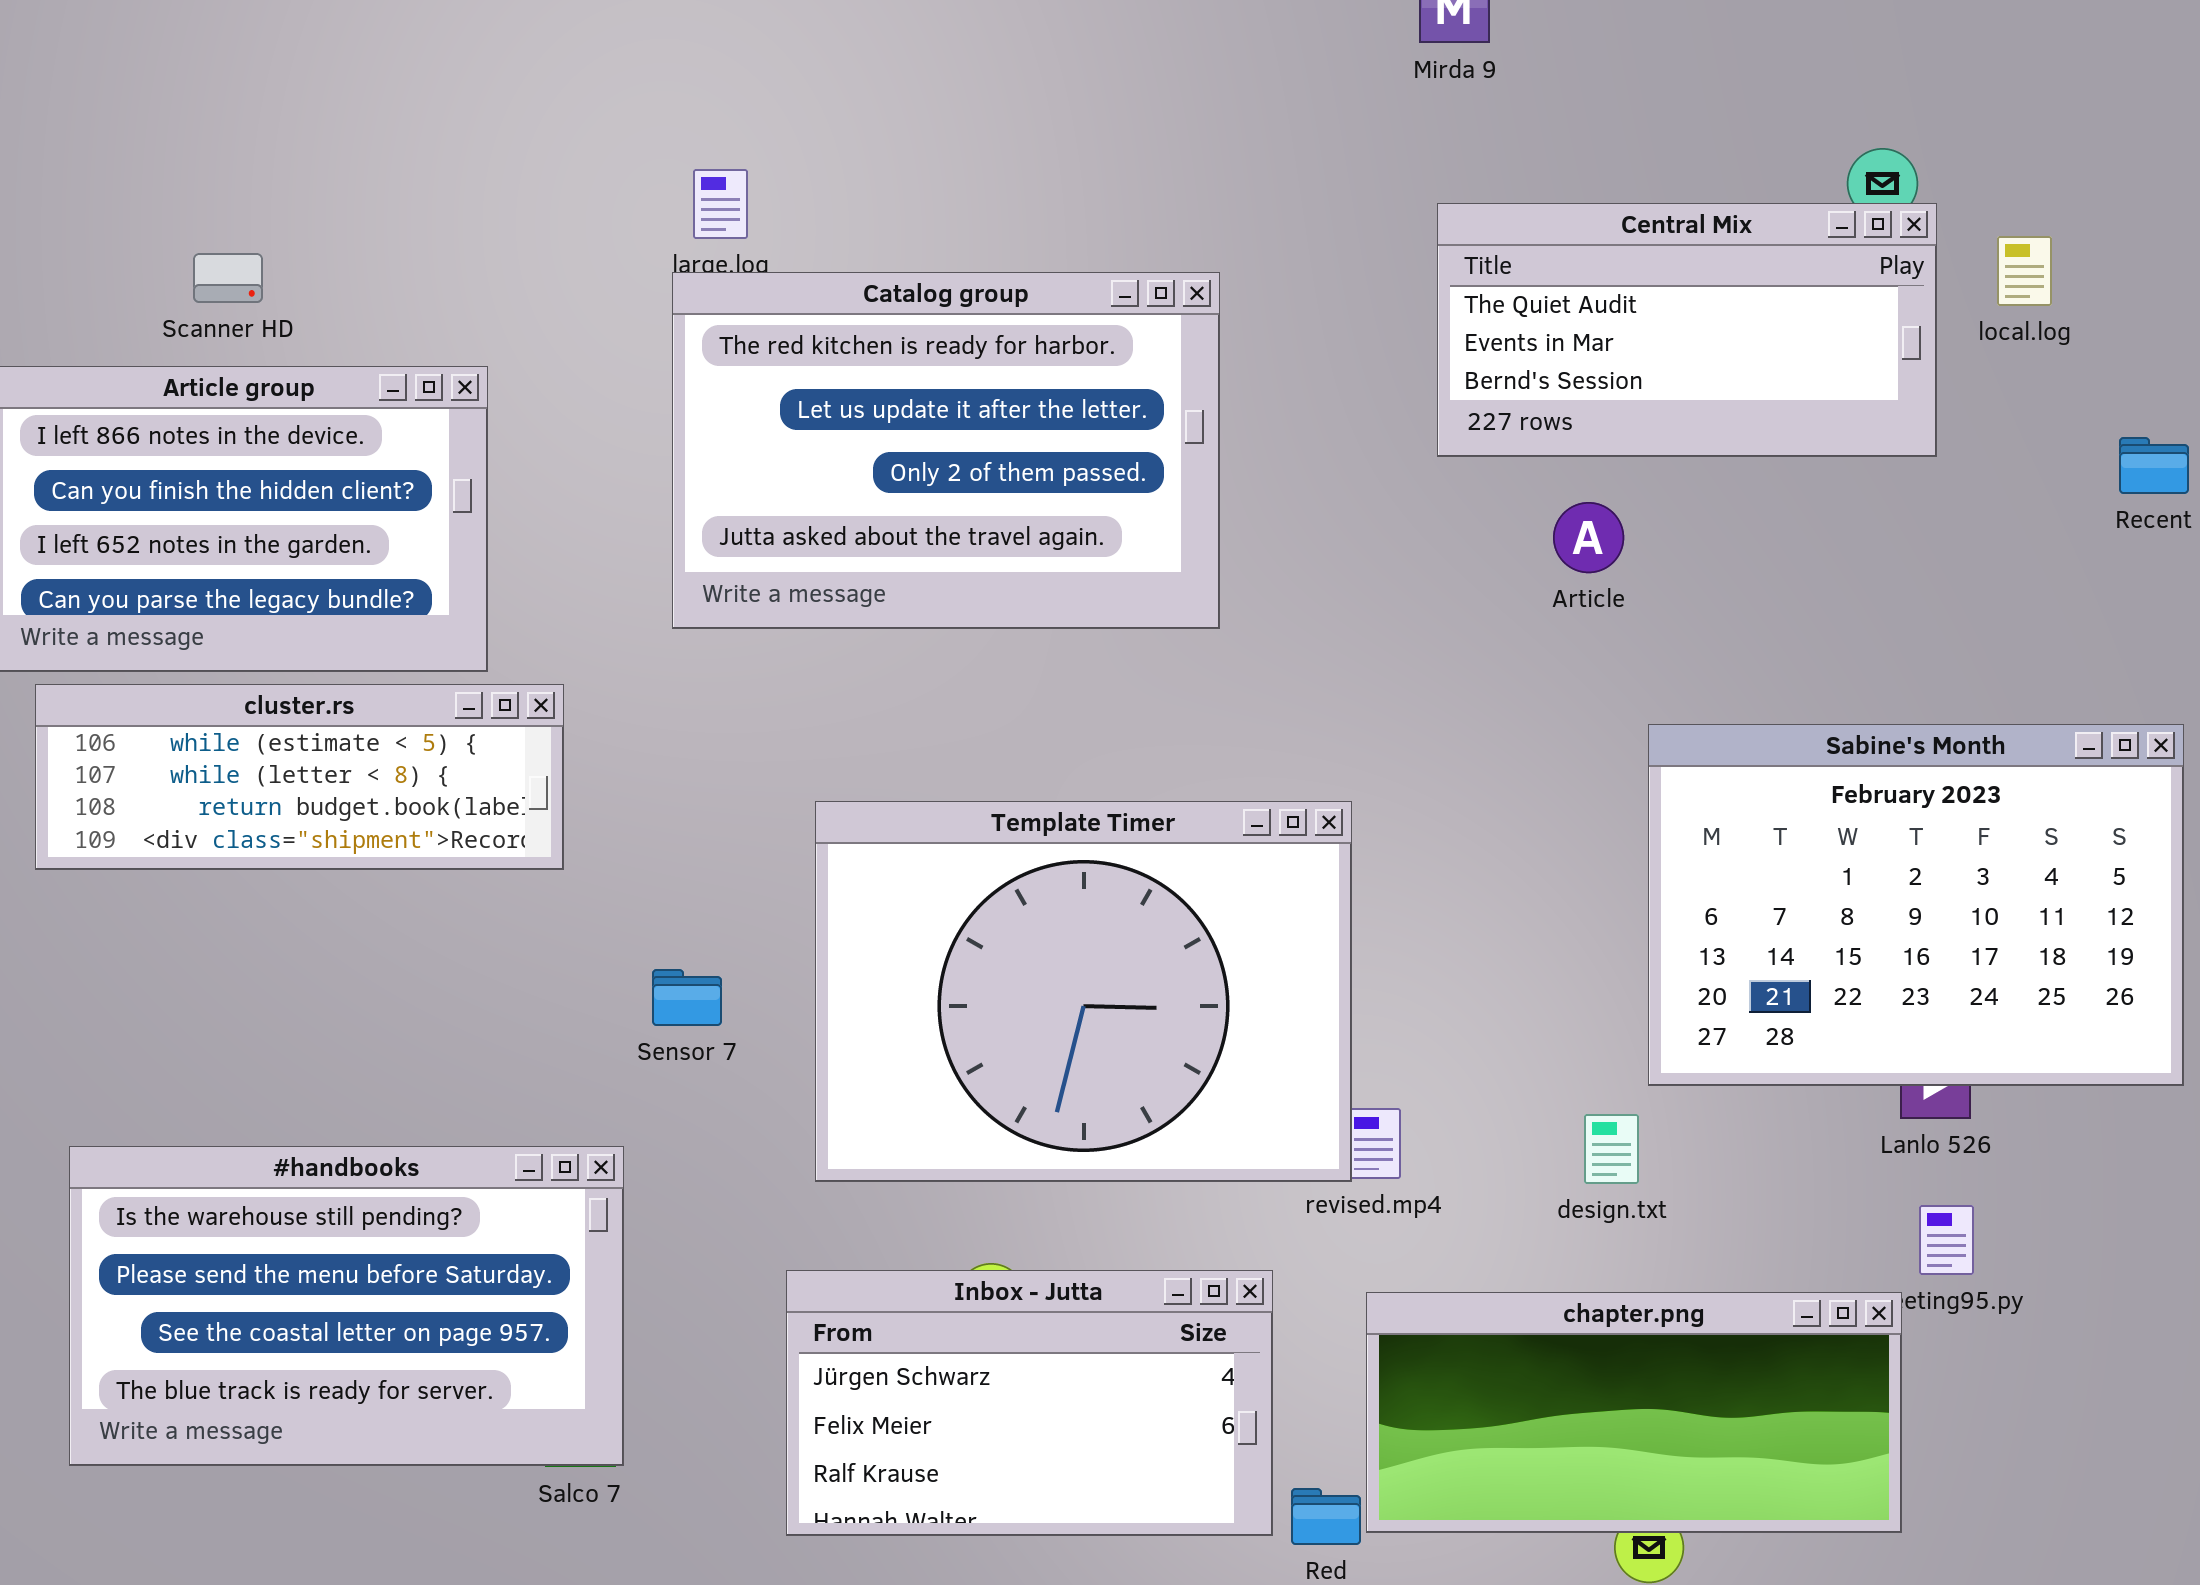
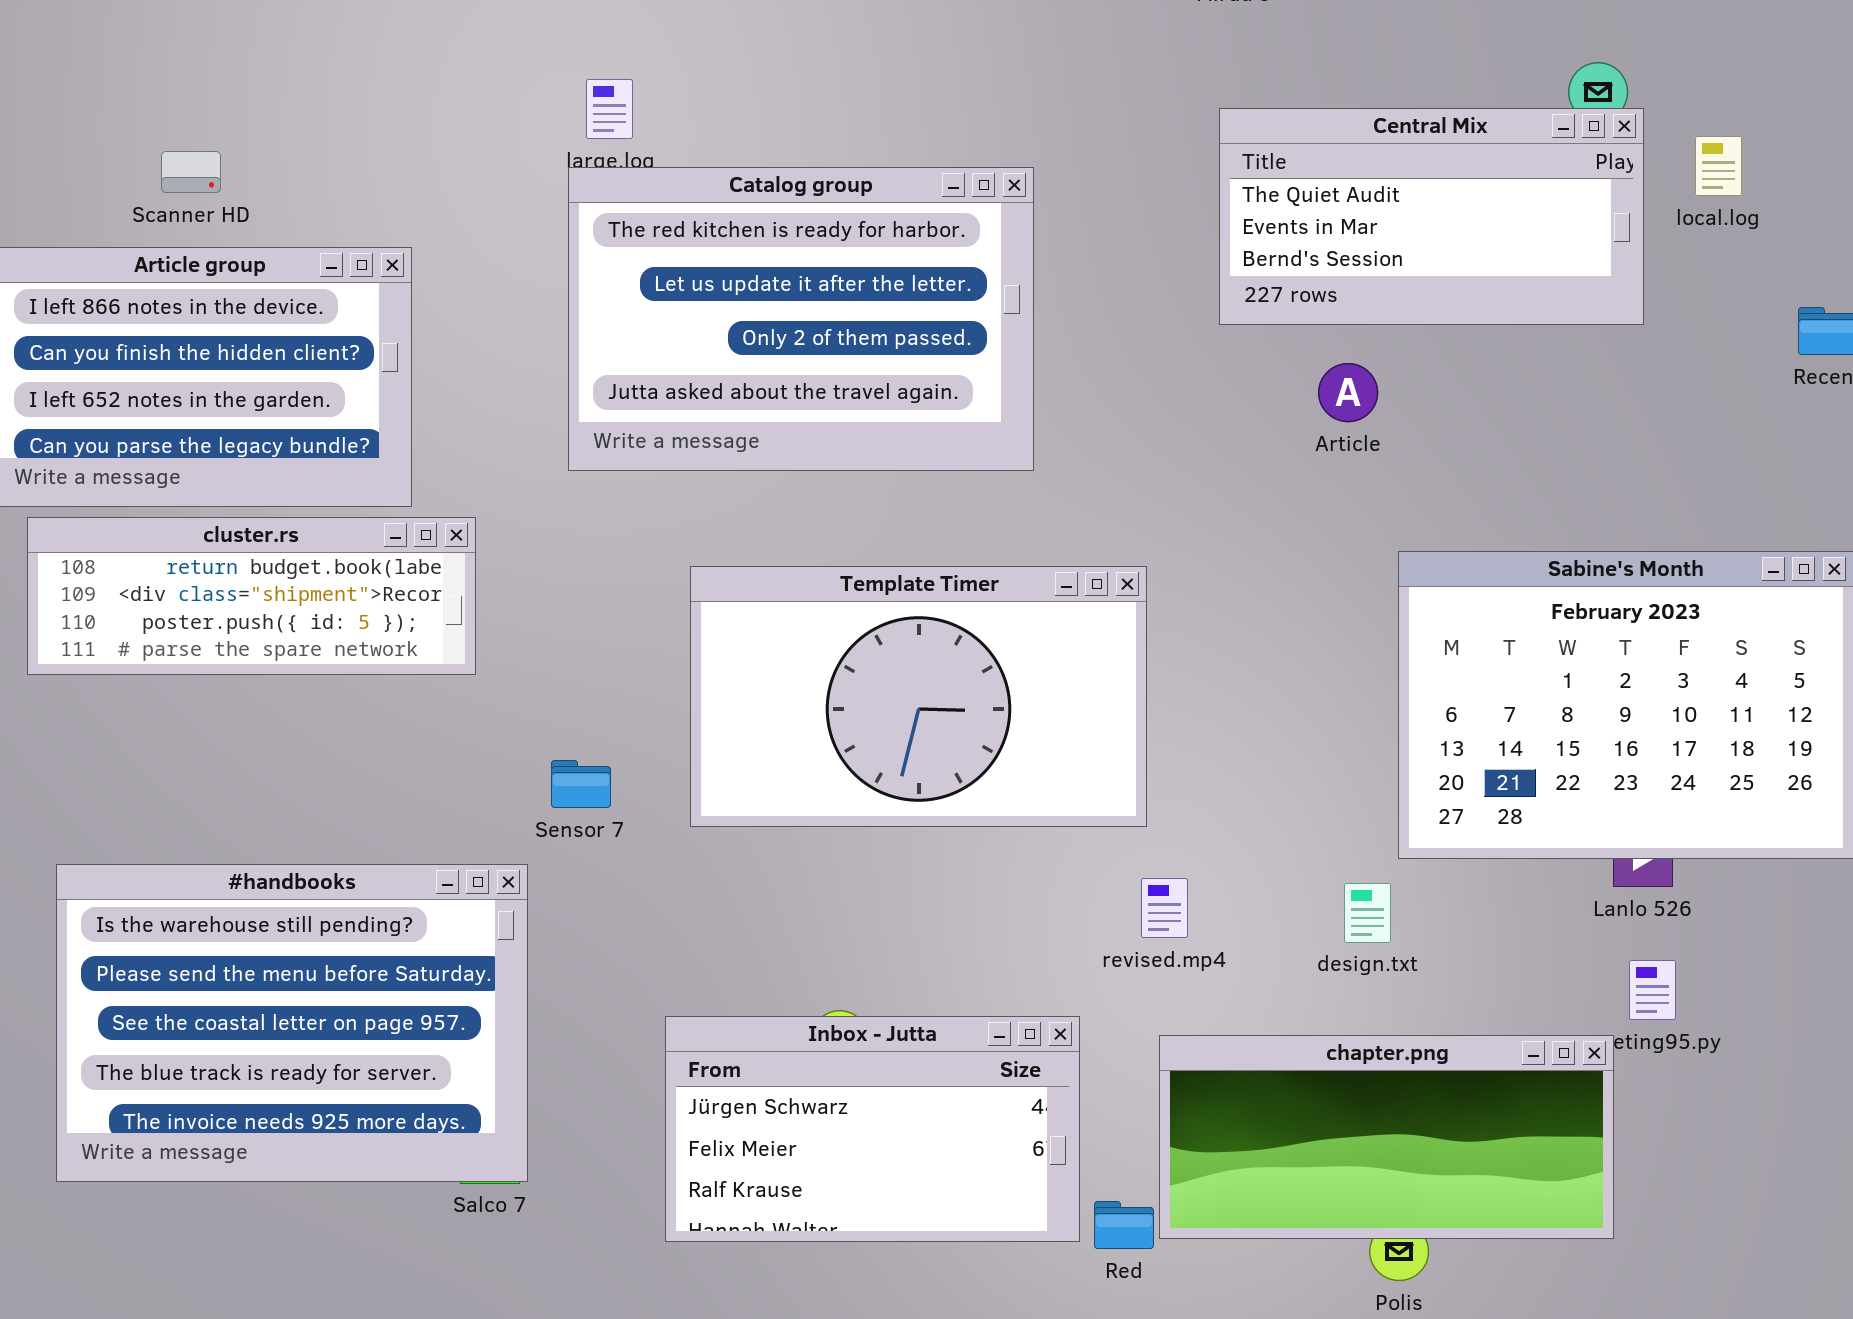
cluster.rs: [35,684,564,870] -> [27,517,476,675], scrolled down 2 rows
Template Timer: [815,801,1352,1182] -> [690,566,1147,827], moved, resized
#handbooks: [69,1146,624,1466] -> [56,864,528,1182], resized

